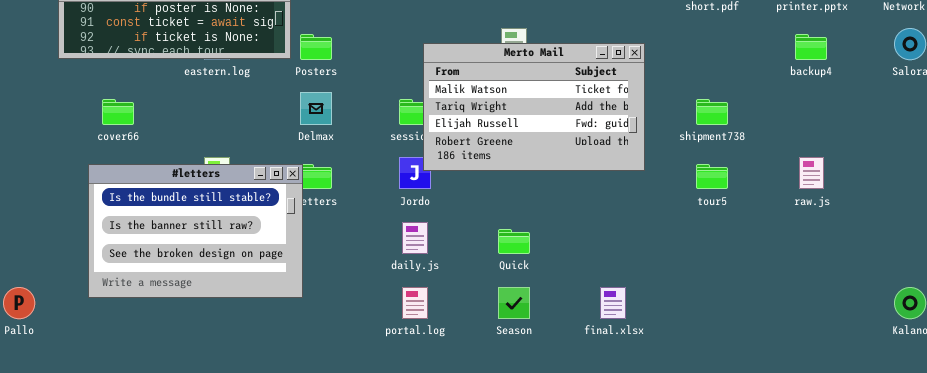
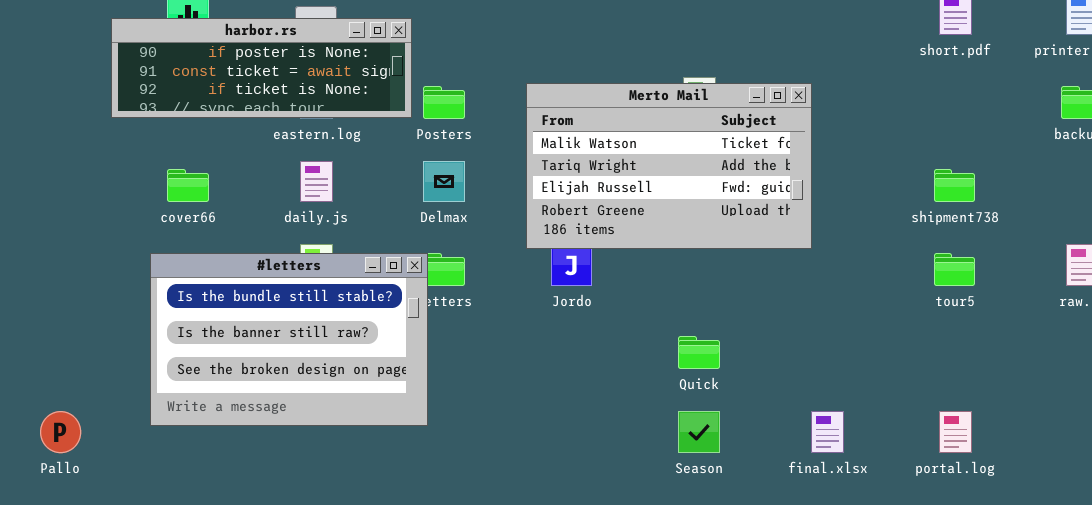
Merto Mail: [423,43,645,171] -> [526,83,812,249], moved
daily.js: [402,222,428,254] -> [300,161,333,202], moved
portal.log: [402,287,428,319] -> [939,411,972,453], moved

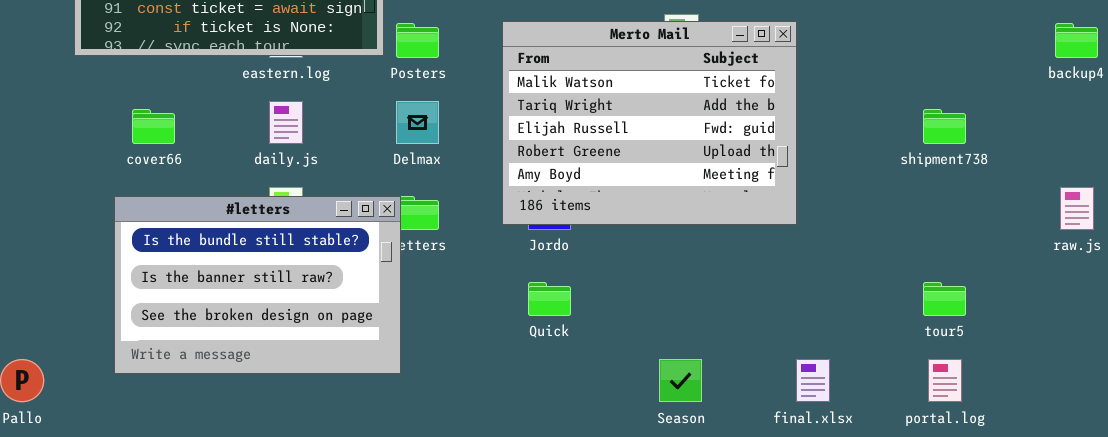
Merto Mail: [526,83,812,249] -> [502,21,797,225], resized
tour5: [934,253,975,286] -> [923,282,966,316], moved
Quick: [678,336,720,369] -> [528,282,571,316], moved

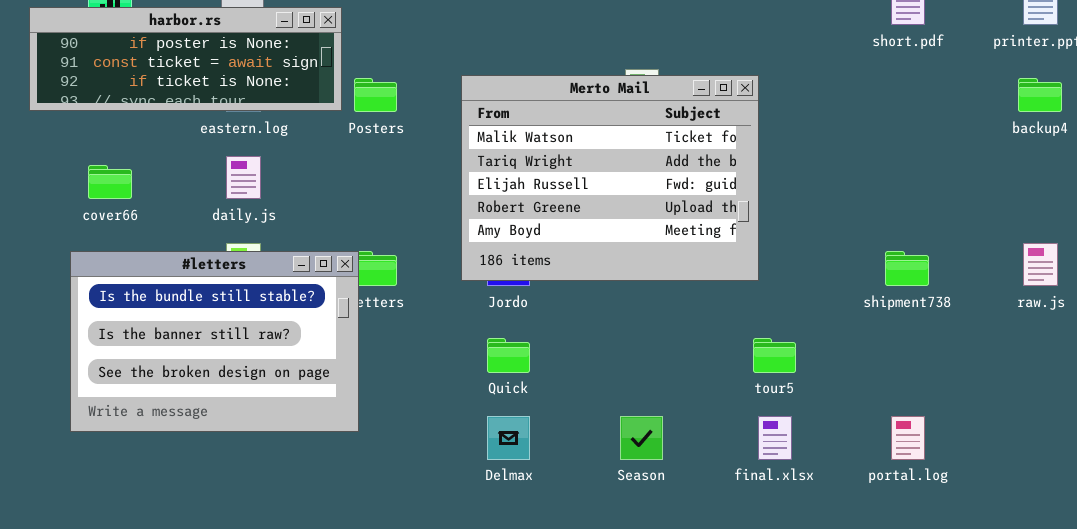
Delmax: [396,101,439,144] -> [487,416,530,460], moved
shipment738: [923,109,966,144] -> [885,251,929,286], moved
tour5: [923,282,966,316] -> [753,338,796,373], moved

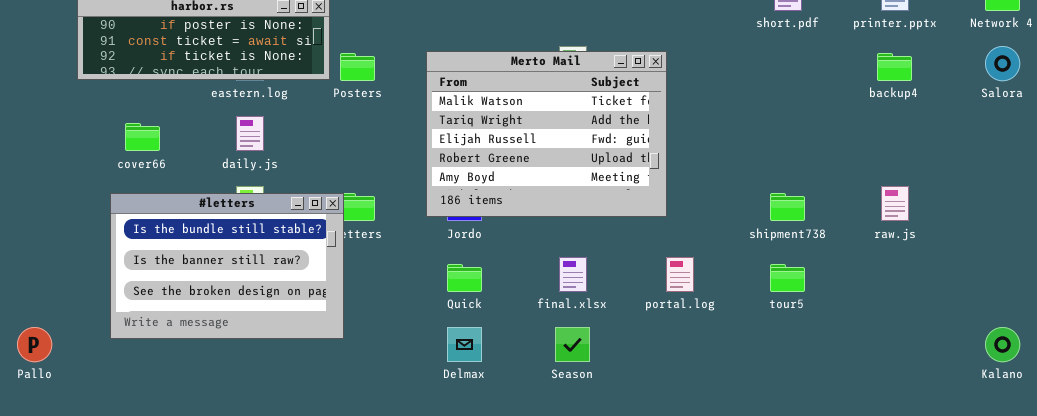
tour5: [753,338,796,373] -> [770,264,805,292], moved
final.xlsx: [758,416,792,460] -> [559,257,587,292], moved
portal.log: [891,416,925,460] -> [666,257,694,292], moved

